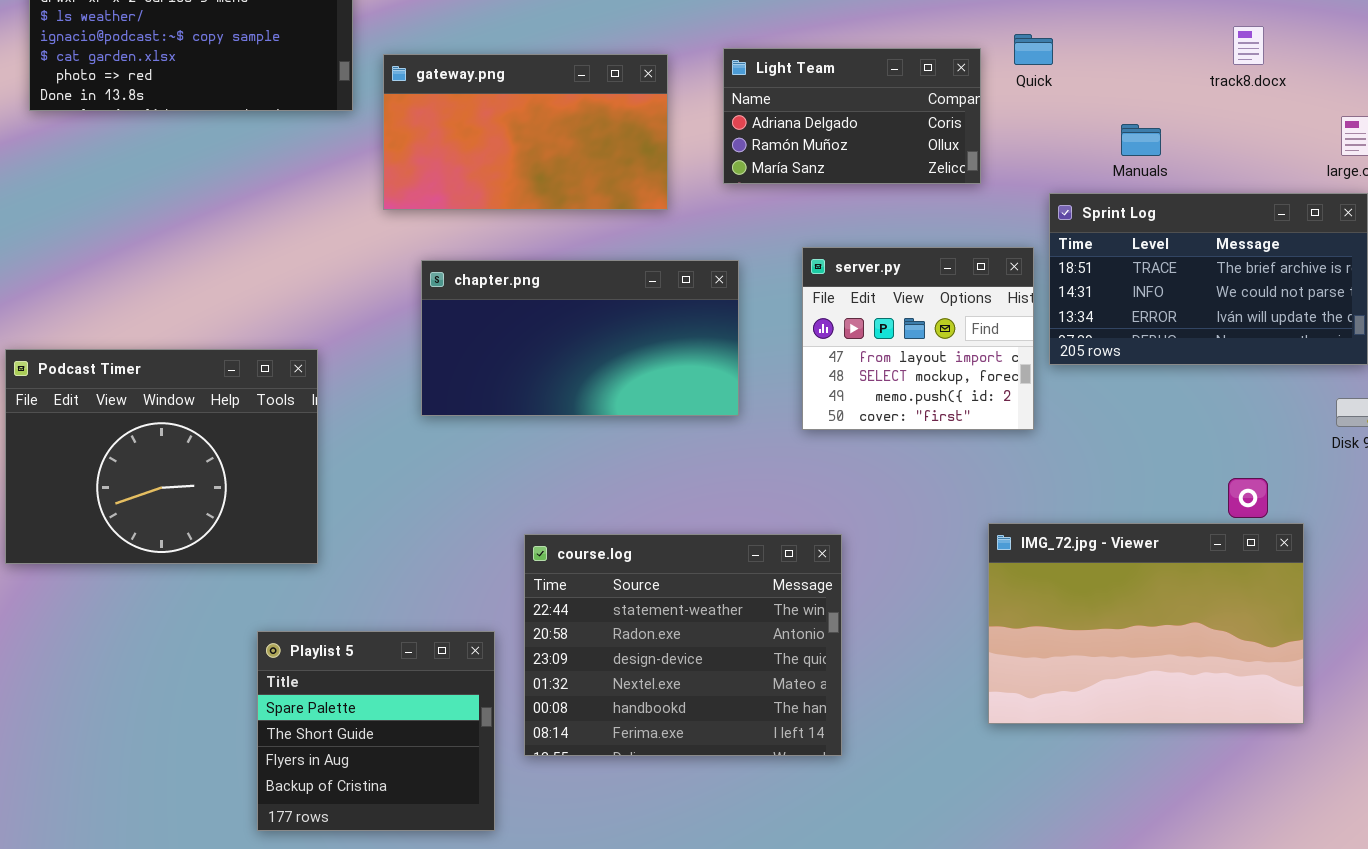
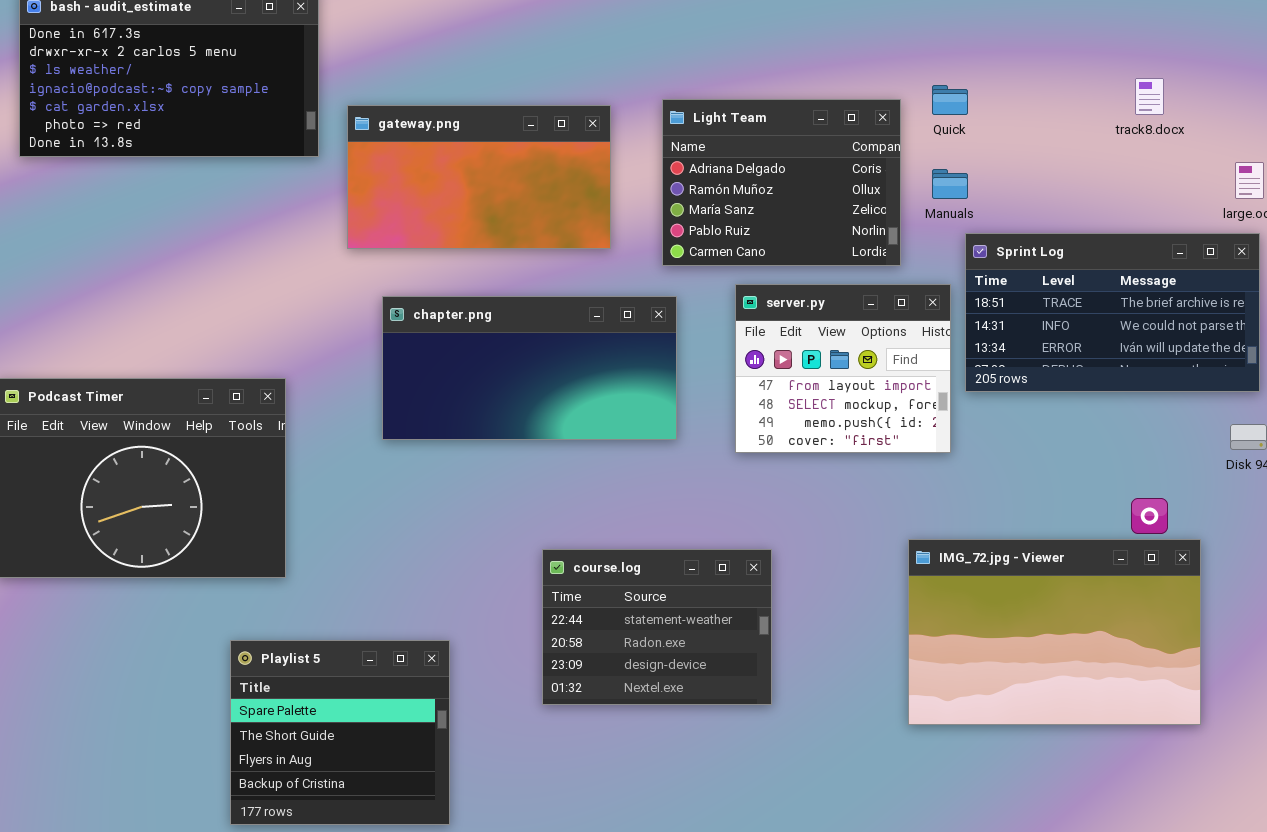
Light Team: [723,48,981,184] -> [662,99,901,266], resized
Manuals: [1121,124,1161,156] -> [932,169,968,199], moved
course.log: [524,534,842,756] -> [542,549,772,705], resized

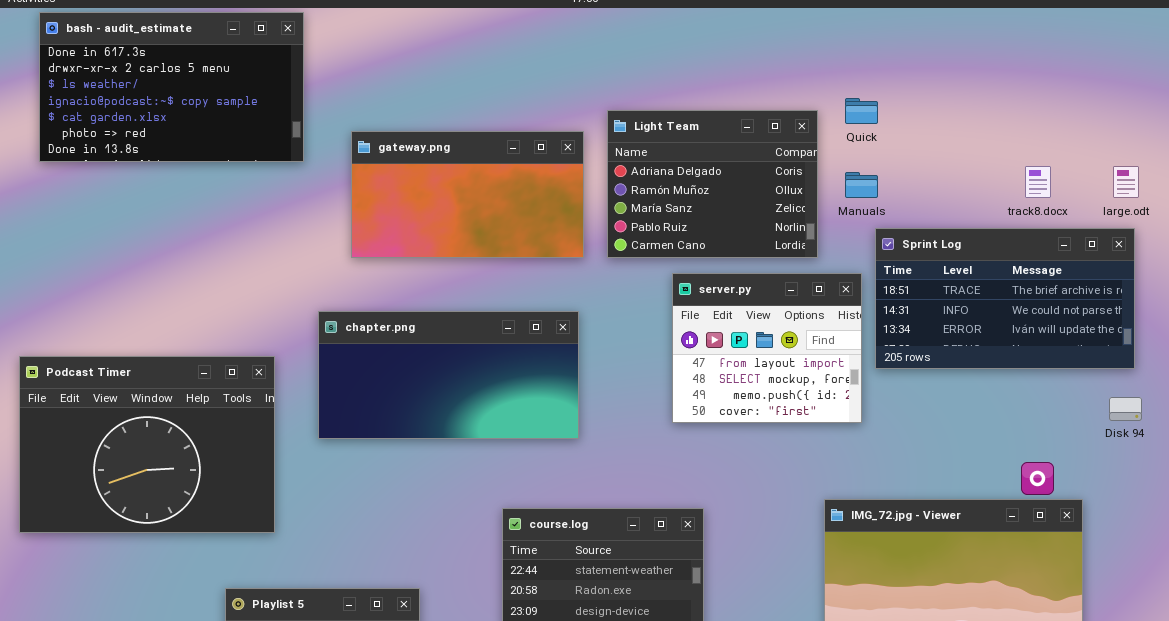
track8.docx: [1135,78,1164,115] -> [1025,166,1051,198], moved
gateway.png: [347,105,611,249] -> [351,131,584,258], moved
chapter.png: [382,296,677,440] -> [318,311,579,439], moved

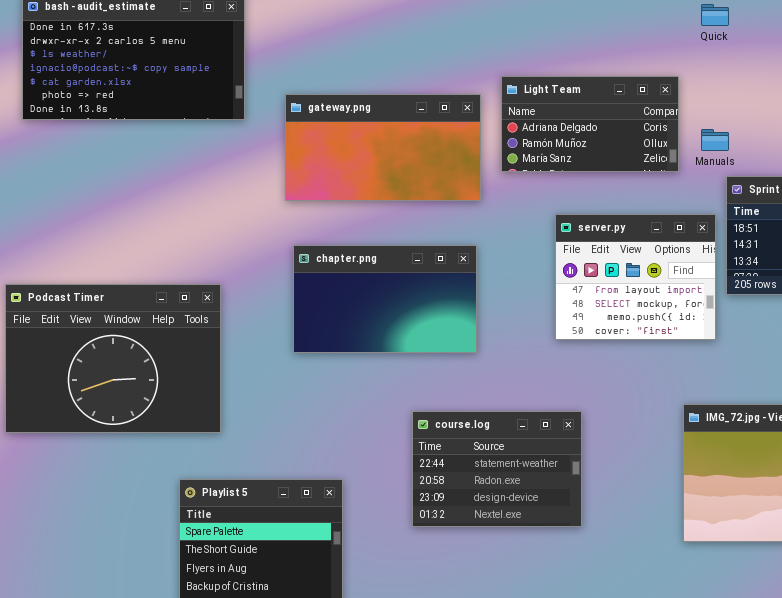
Quick: [845,98,878,124] -> [701,4,729,26], moved
Light Team: [607,110,818,258] -> [501,76,679,172], resized
chapter.png: [318,311,579,439] -> [293,245,477,353], resized

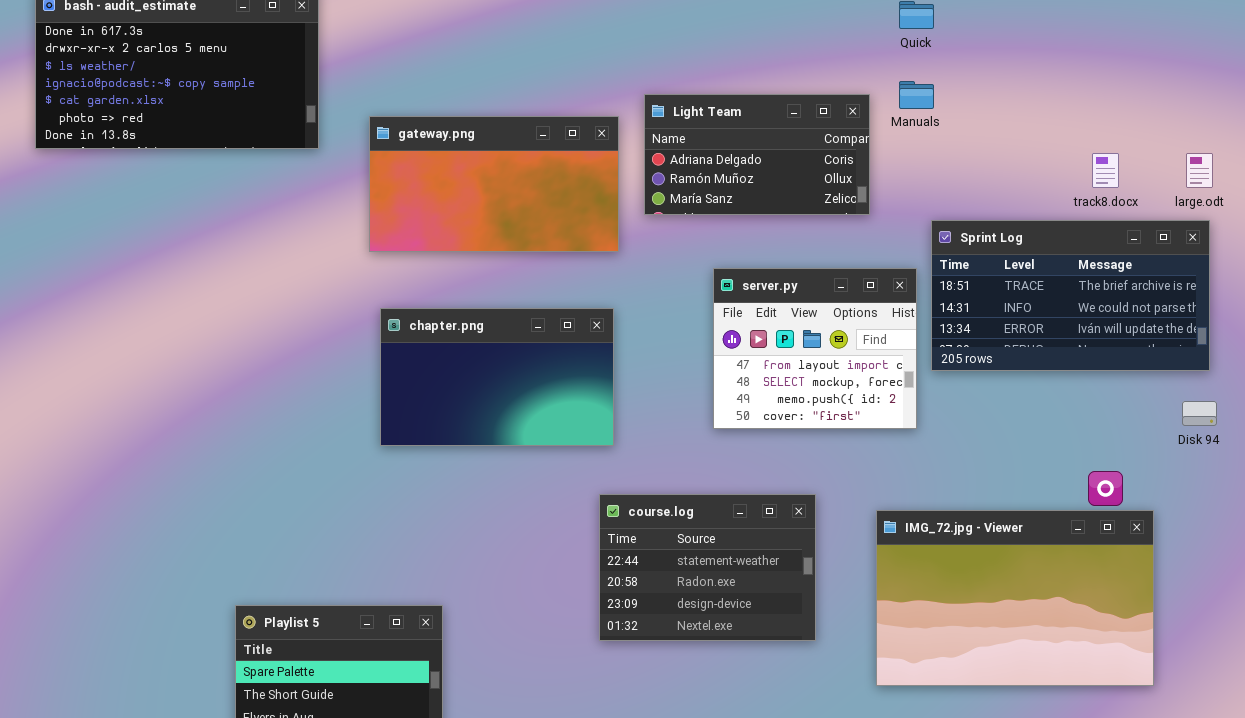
Manuals: [701,129,729,151] -> [899,81,934,109], moved
Podcast Timer: [5,284,221,433] -> none, closed
course.log: [412,411,582,527] -> [599,494,816,641], moved

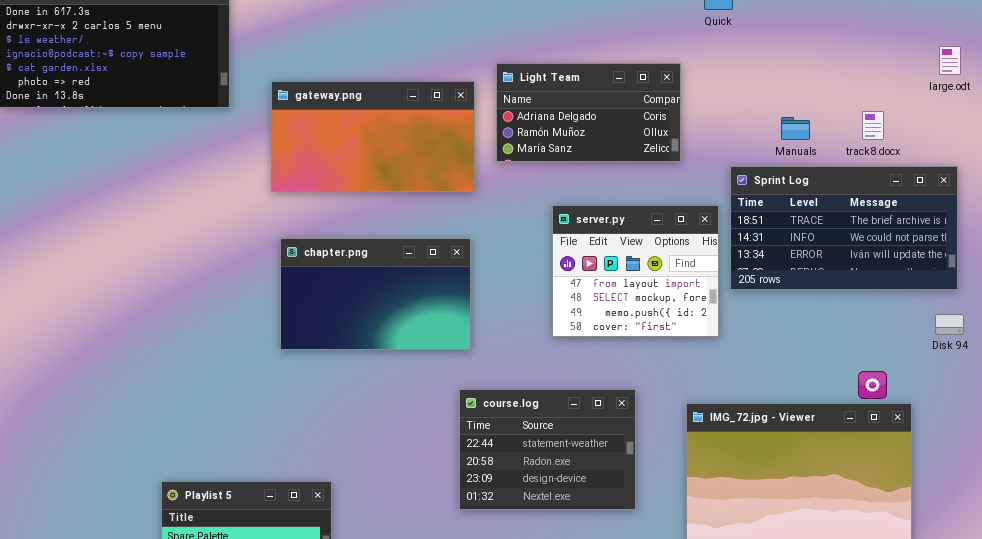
Manuals: [899,81,934,109] -> [781,117,810,140], moved
large.odt: [1186,153,1213,188] -> [939,46,961,75], moved

